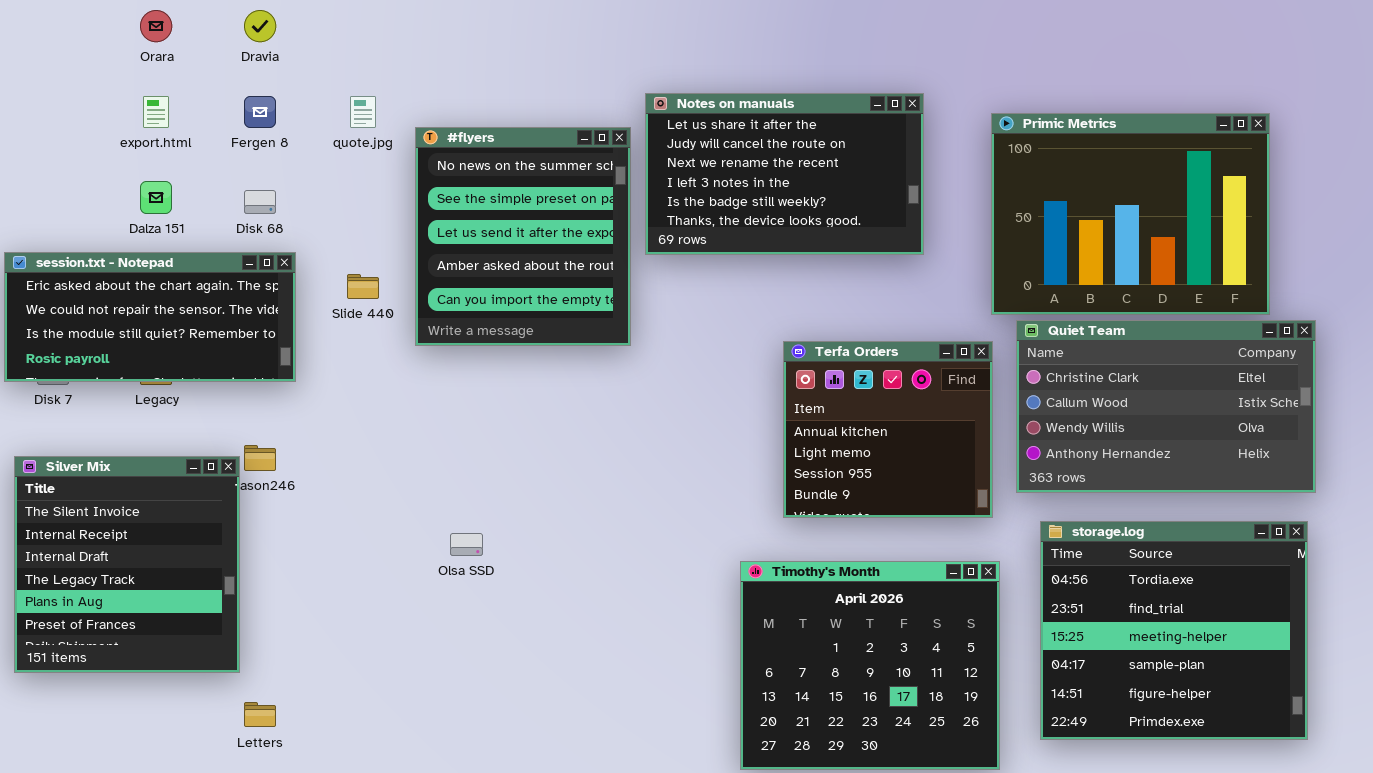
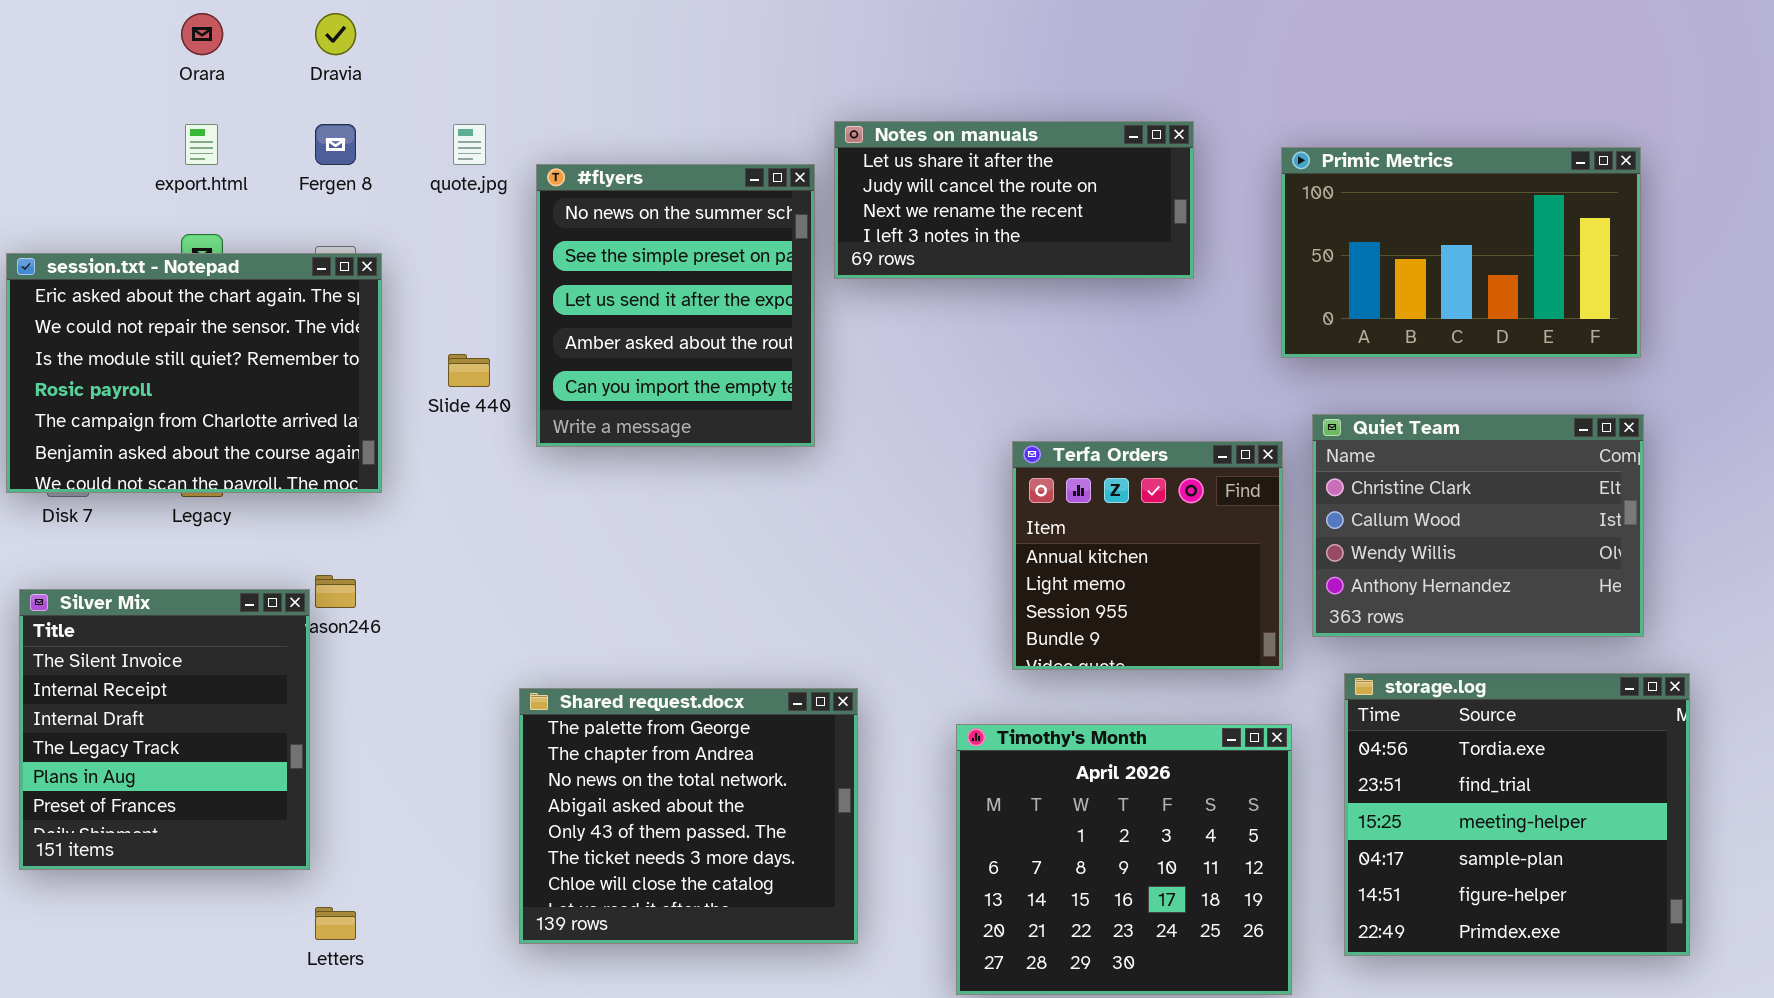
Notes on manuals: [645,93,924,255] -> [834,121,1194,279], resized
Primic Metrics: [991,113,1270,315] -> [1281,147,1641,358], resized
session.txt - Notepad: [4,252,296,382] -> [6,253,382,493], resized
Quiet Team: [1016,320,1316,493] -> [1312,414,1644,637], resized
Shared request.docx: none -> [519,688,858,944], opened

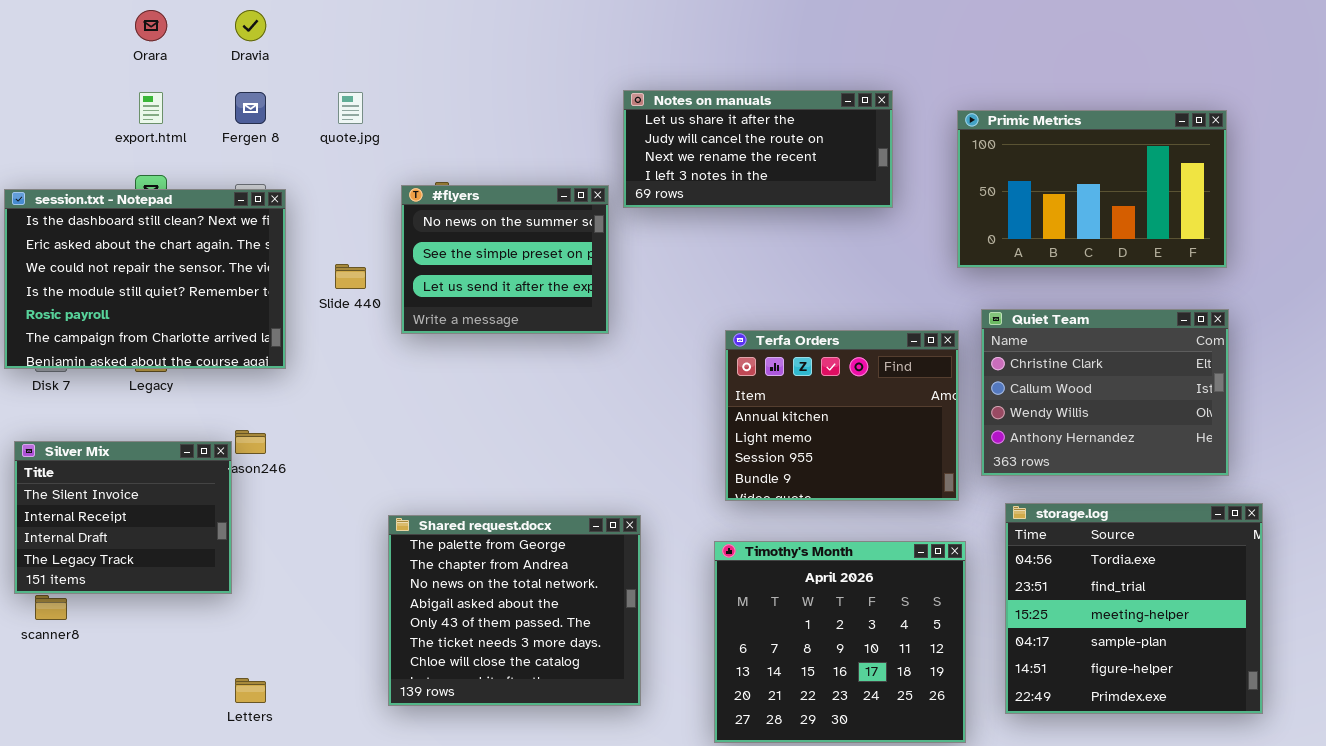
#flyers: [536,164,815,447] -> [401,185,609,334], resized
session.txt - Notepad: [6,253,382,493] -> [4,189,286,369], scrolled up 1 row
Terfa Orders: [1012,441,1283,670] -> [725,330,959,501], resized
Silver Mix: [19,589,310,870] -> [14,441,232,594], resized

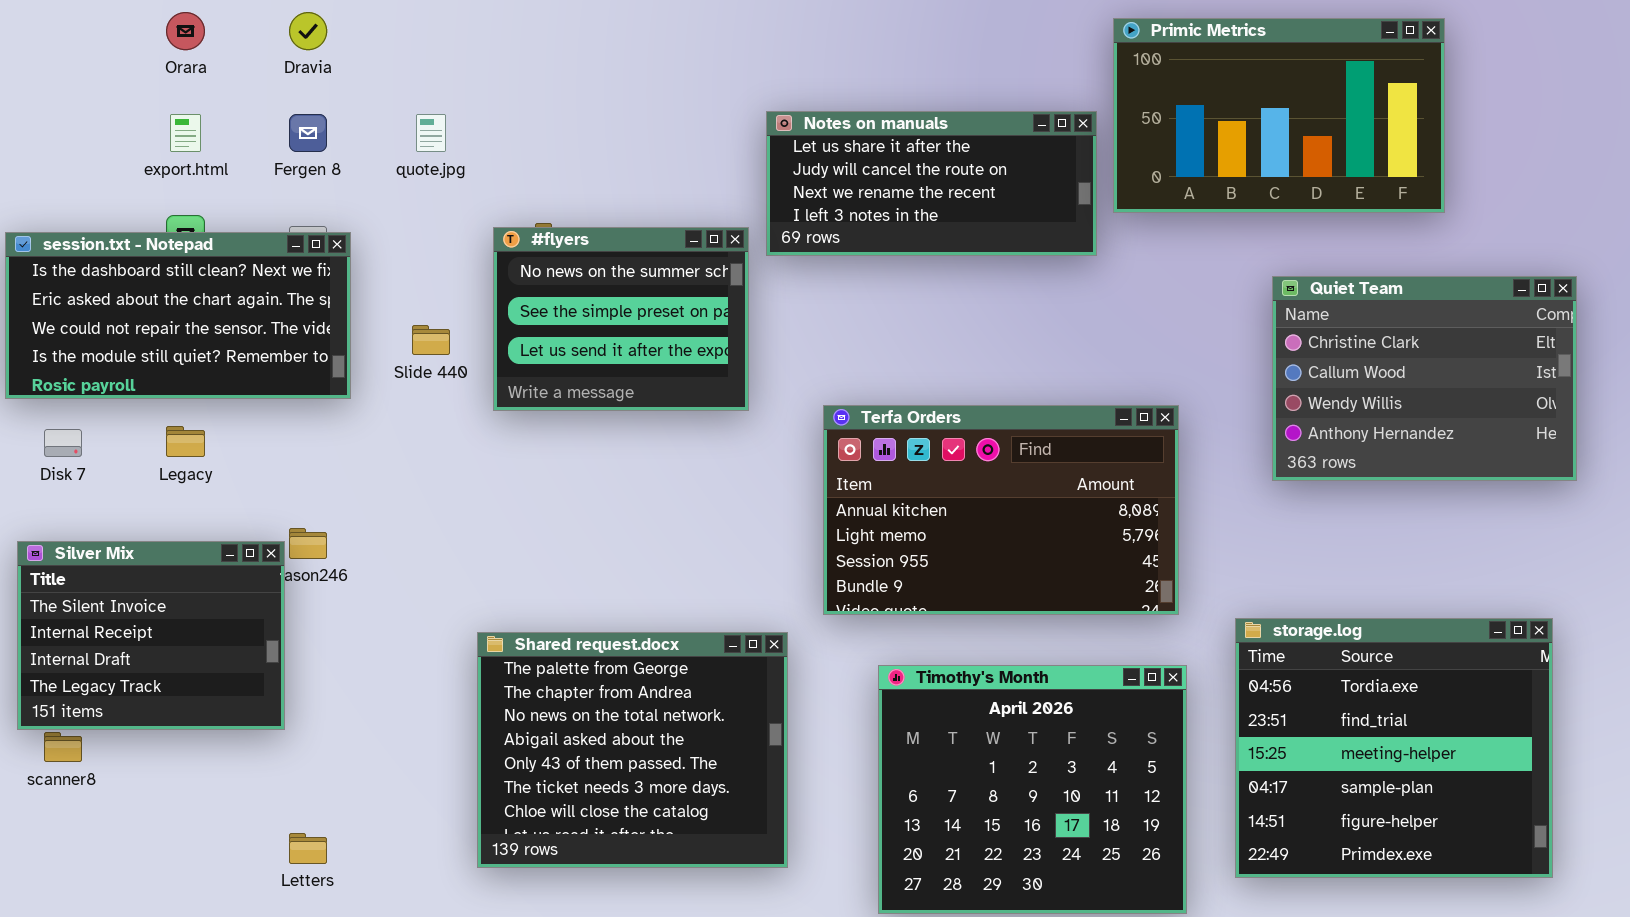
Primic Metrics: [957,110,1227,268] -> [1113,18,1445,213], moved
session.txt - Notepad: [4,189,286,369] -> [5,232,351,399], resized
Quiet Team: [981,309,1229,476] -> [1272,276,1577,481], moved
Terfa Orders: [725,330,959,501] -> [823,405,1179,615], resized

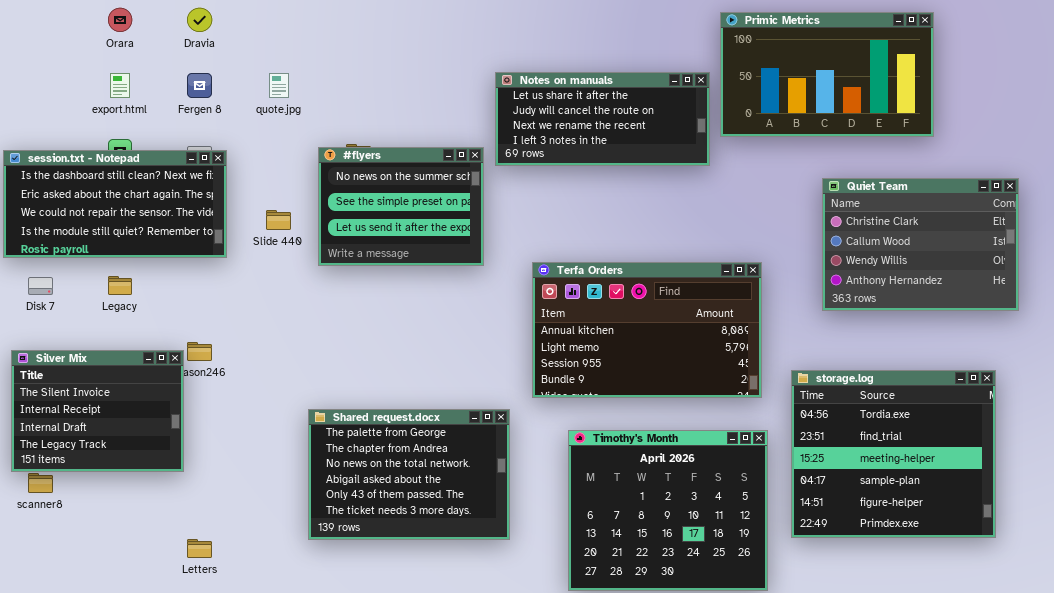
storage.log: [1235,618,1553,878] -> [791,370,996,538], moved
Shared request.docx: [477,632,788,868] -> [308,409,510,540], resized

